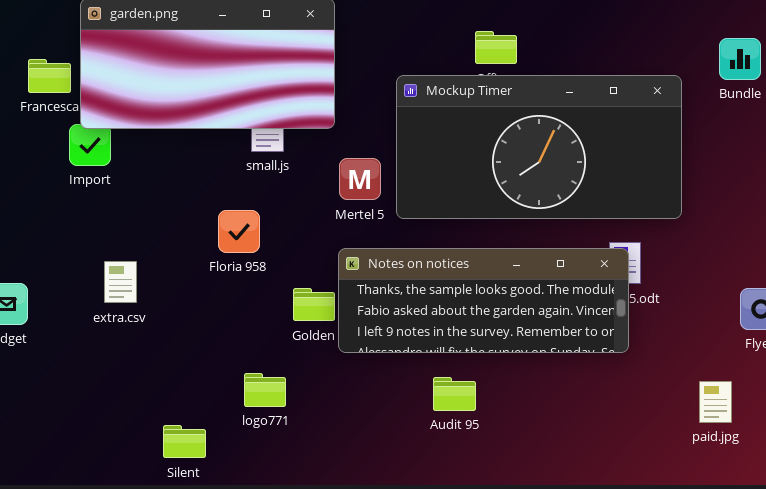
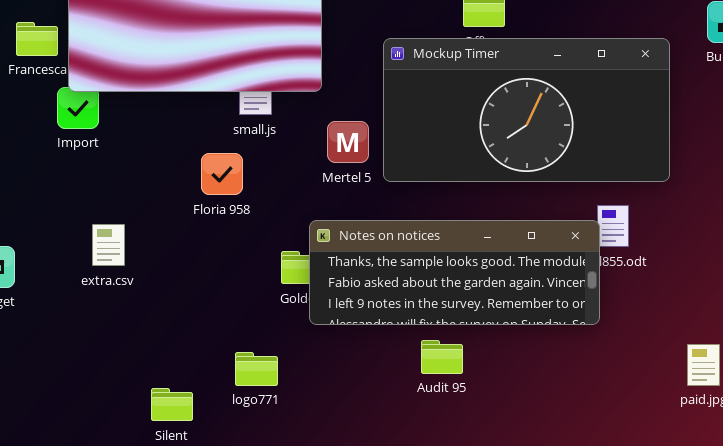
Floria 958: [218,210,260,253] -> [201,153,243,195], moved
Notes on notices: [338,248,629,353] -> [309,220,600,325], moved
logo771: [244,373,286,407] -> [235,352,278,386], moved

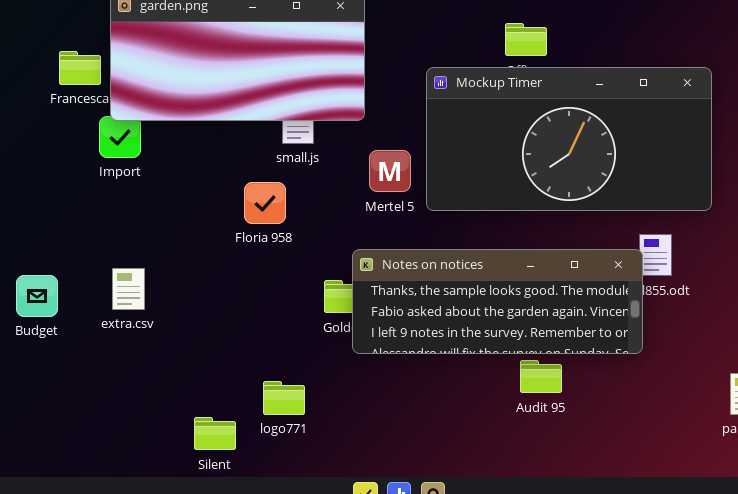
extra.csv: [92,224,125,266] -> [112,268,145,310], moved
Audit 95: [421,340,463,374] -> [520,360,562,393], moved
logo771: [235,352,278,386] -> [263,381,305,415], moved

